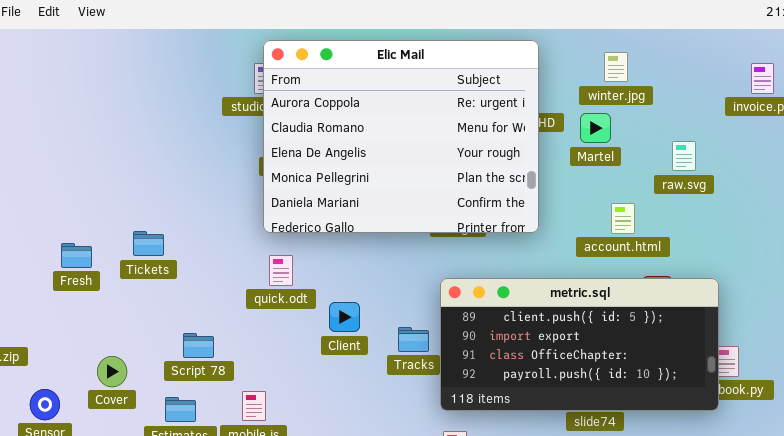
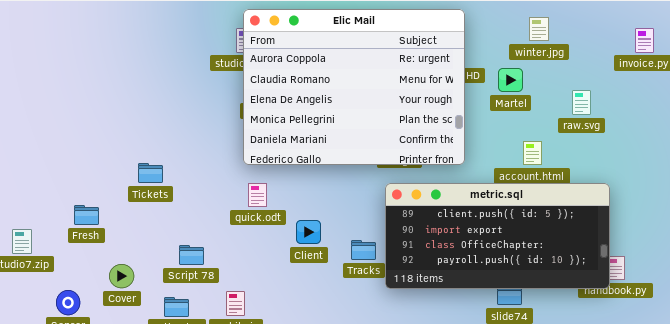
winter.jpg: [604,52,628,82] -> [529,17,549,41], moved
Fresh: [61,243,92,268] -> [74,205,99,225], moved
metric.sql: [440,278,719,411] -> [385,183,610,289], moved

